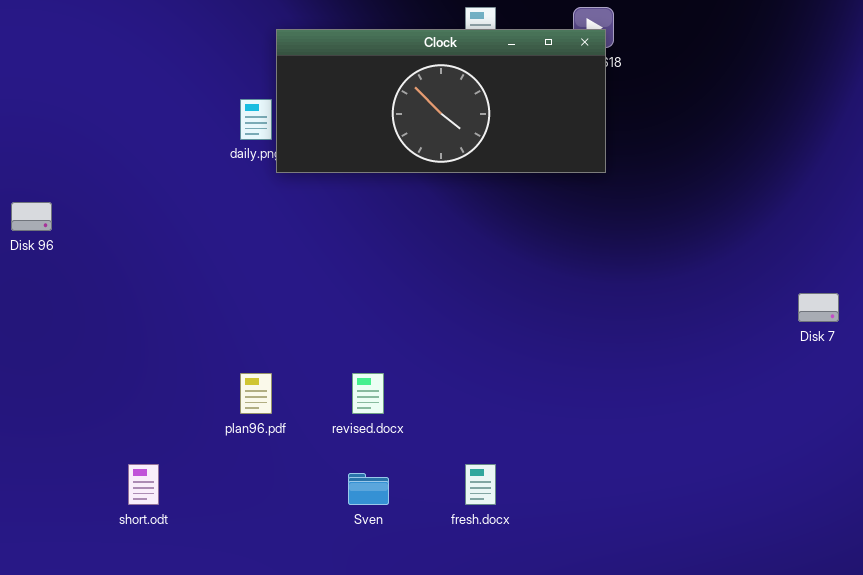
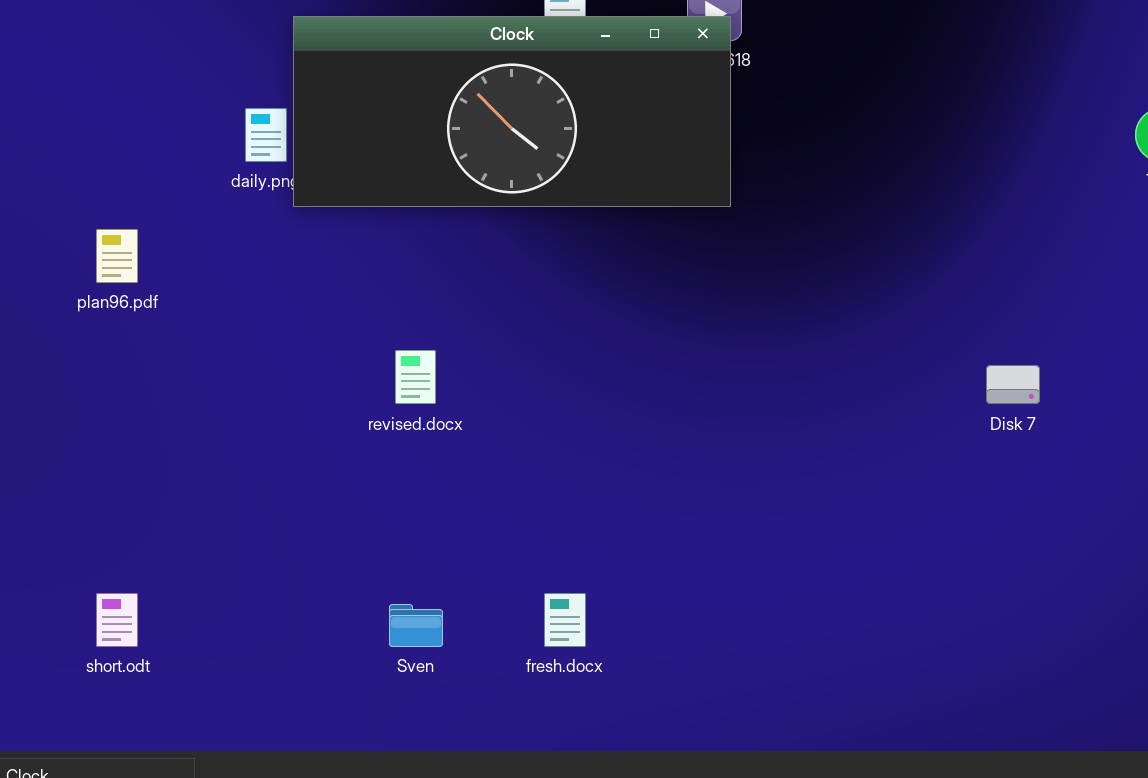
plan96.pdf: [240,373,272,414] -> [96,229,138,283], moved
revised.docx: [352,373,384,414] -> [395,350,436,404], moved

